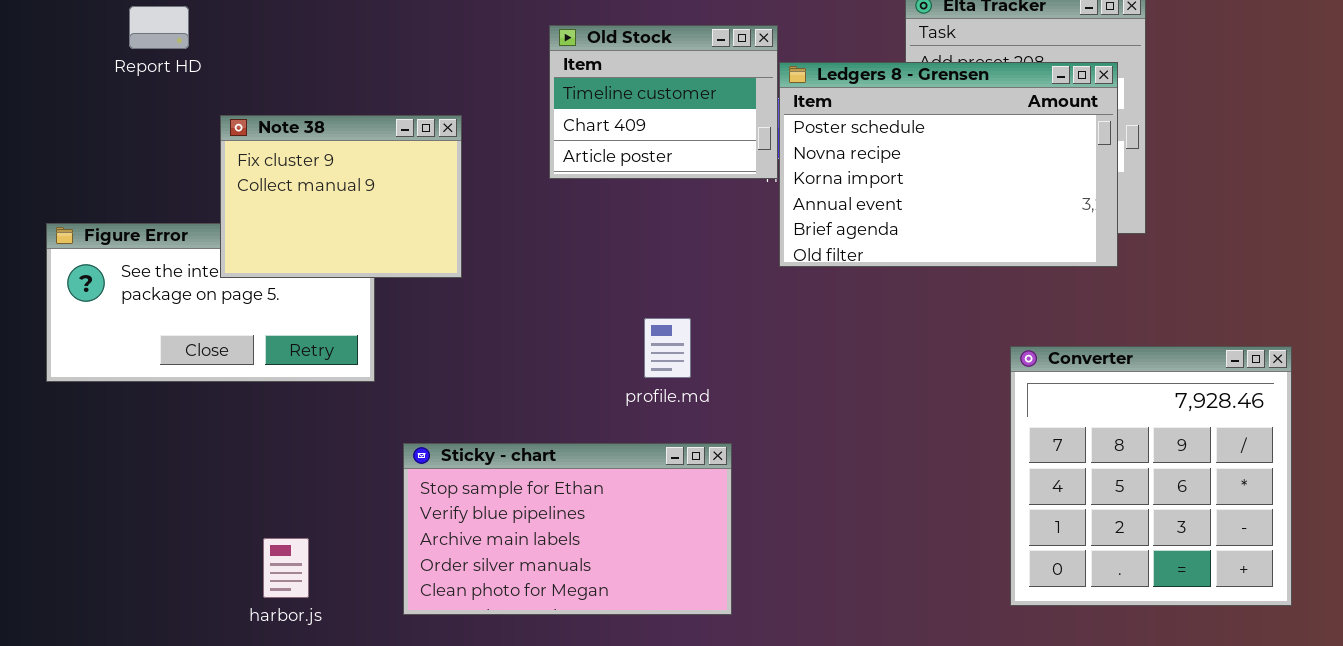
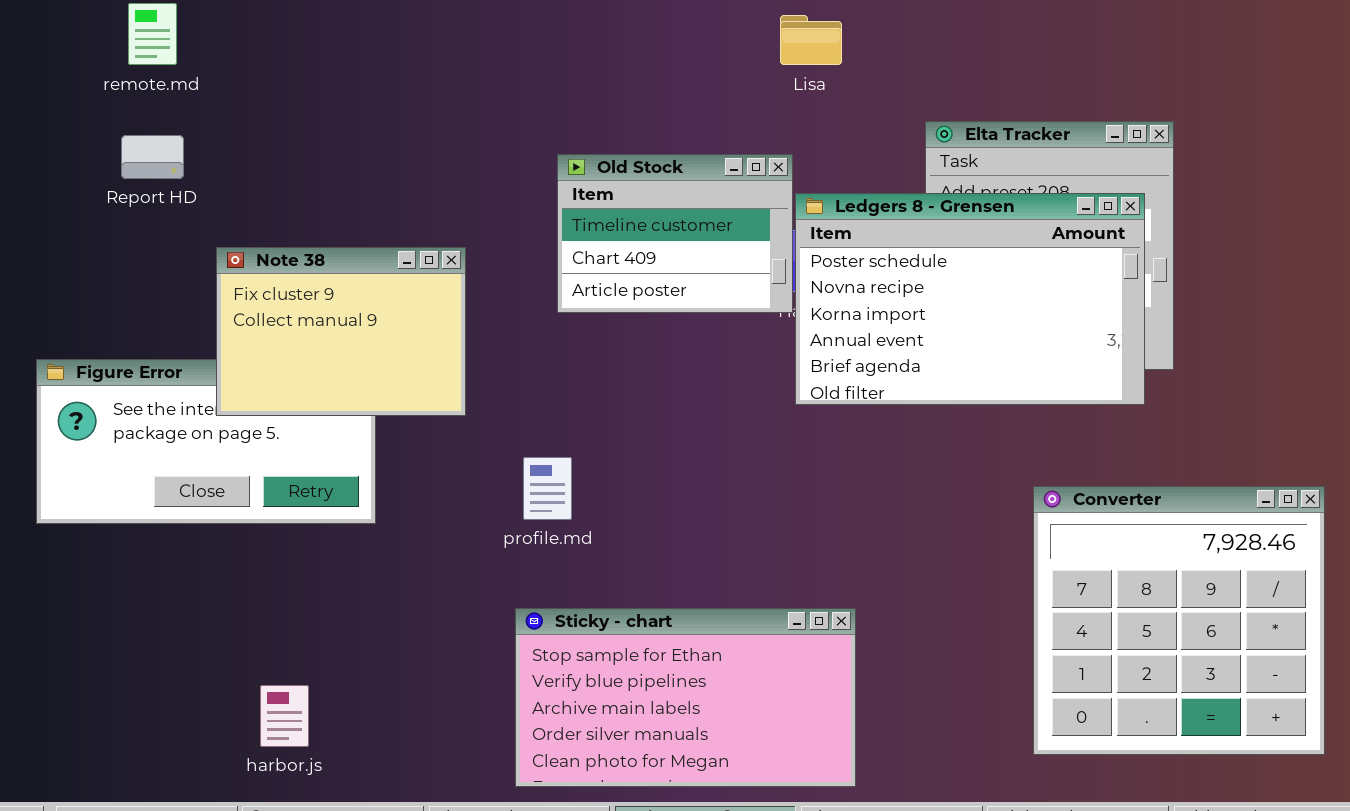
profile.md: [644,318,691,378] -> [523,457,572,520], moved
Sticky - chart: [403,443,732,615] -> [515,608,856,787], moved

